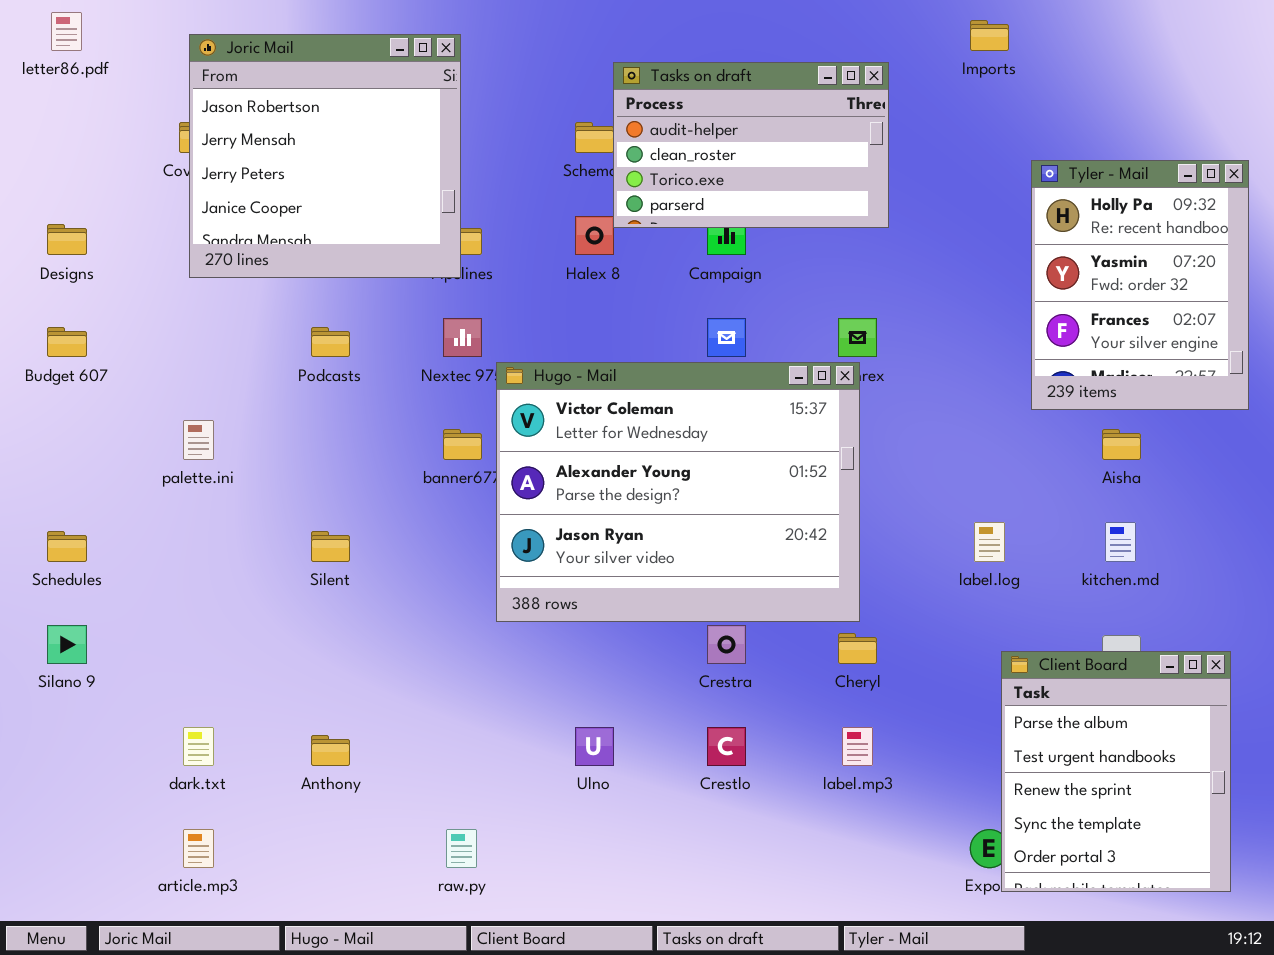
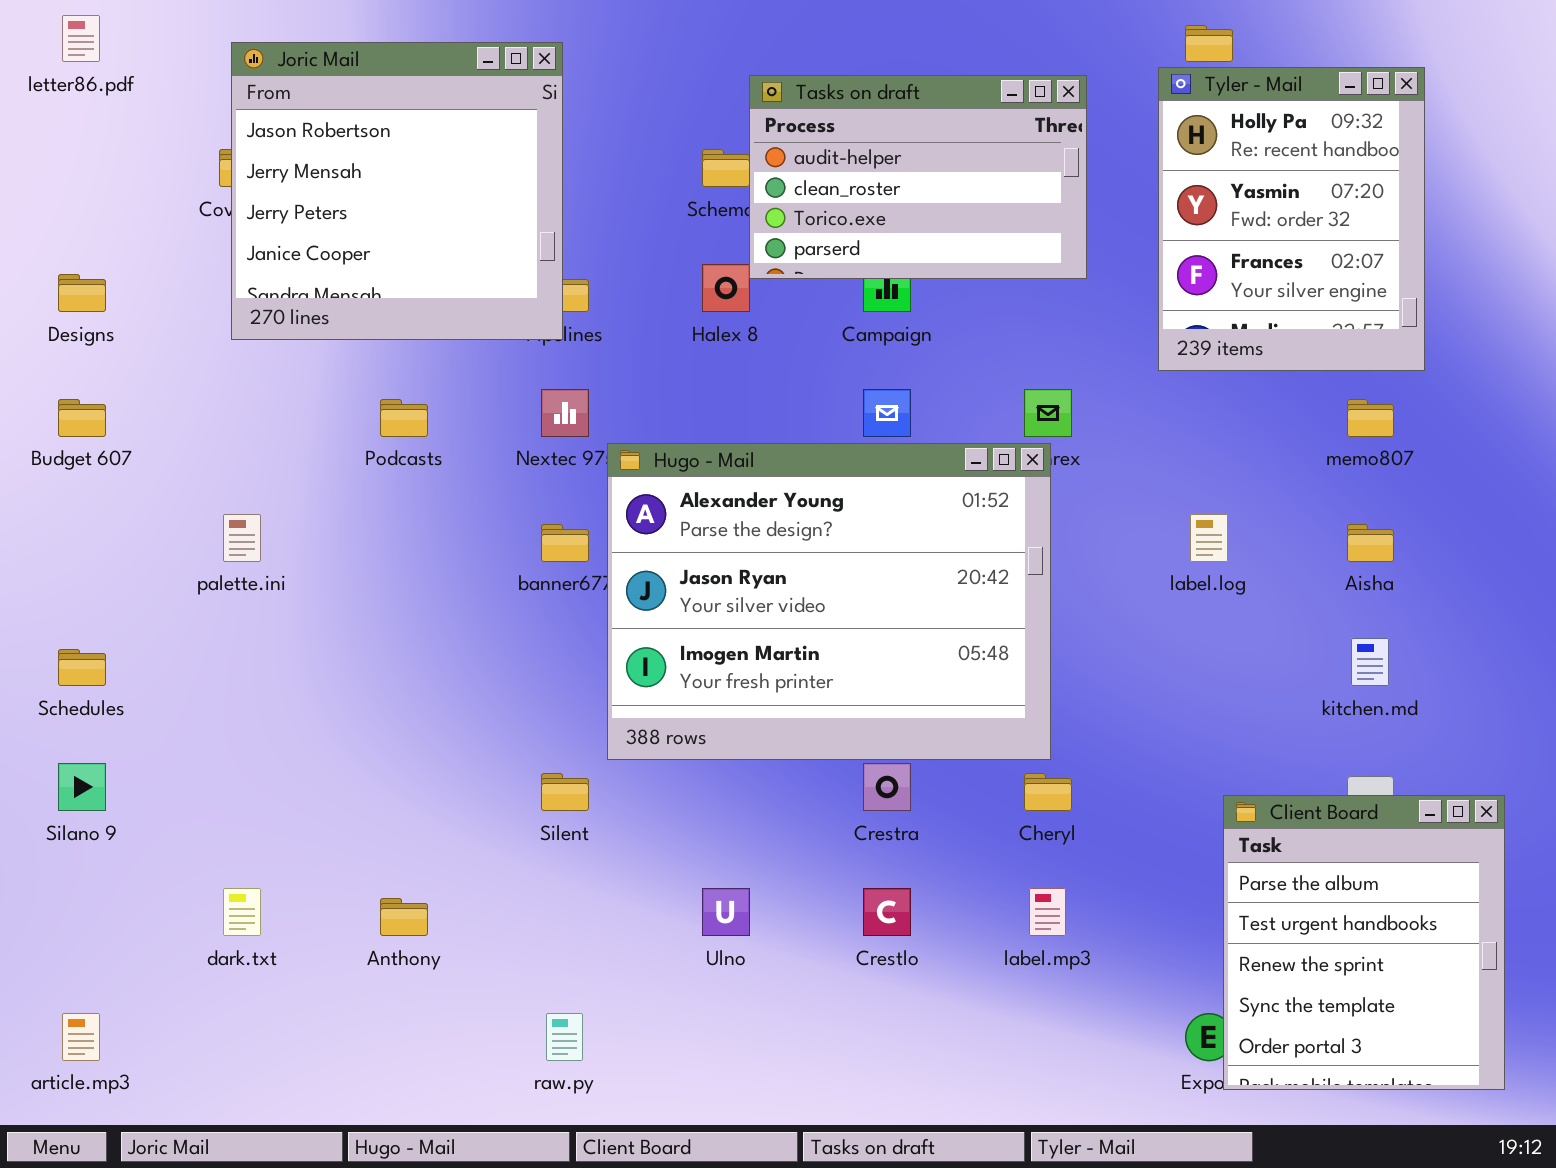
Tyler - Mail: [1031,160,1249,410] -> [1158,67,1425,371], moved
Hugo - Mail: [496,362,860,622] -> [607,443,1051,760], scrolled down 1 row
label.log: [974,522,1005,562] -> [1190,514,1228,562], moved
Silent: [311,531,350,562] -> [541,773,589,811], moved
article.mp3: [183,829,214,868] -> [62,1013,100,1061], moved

